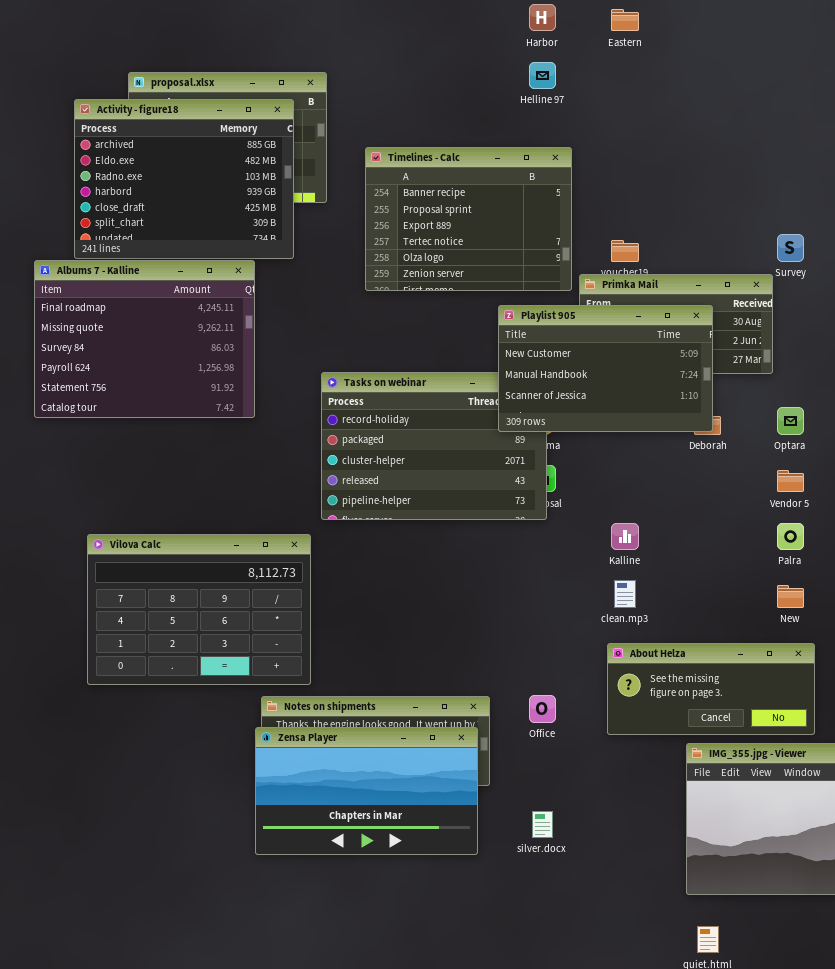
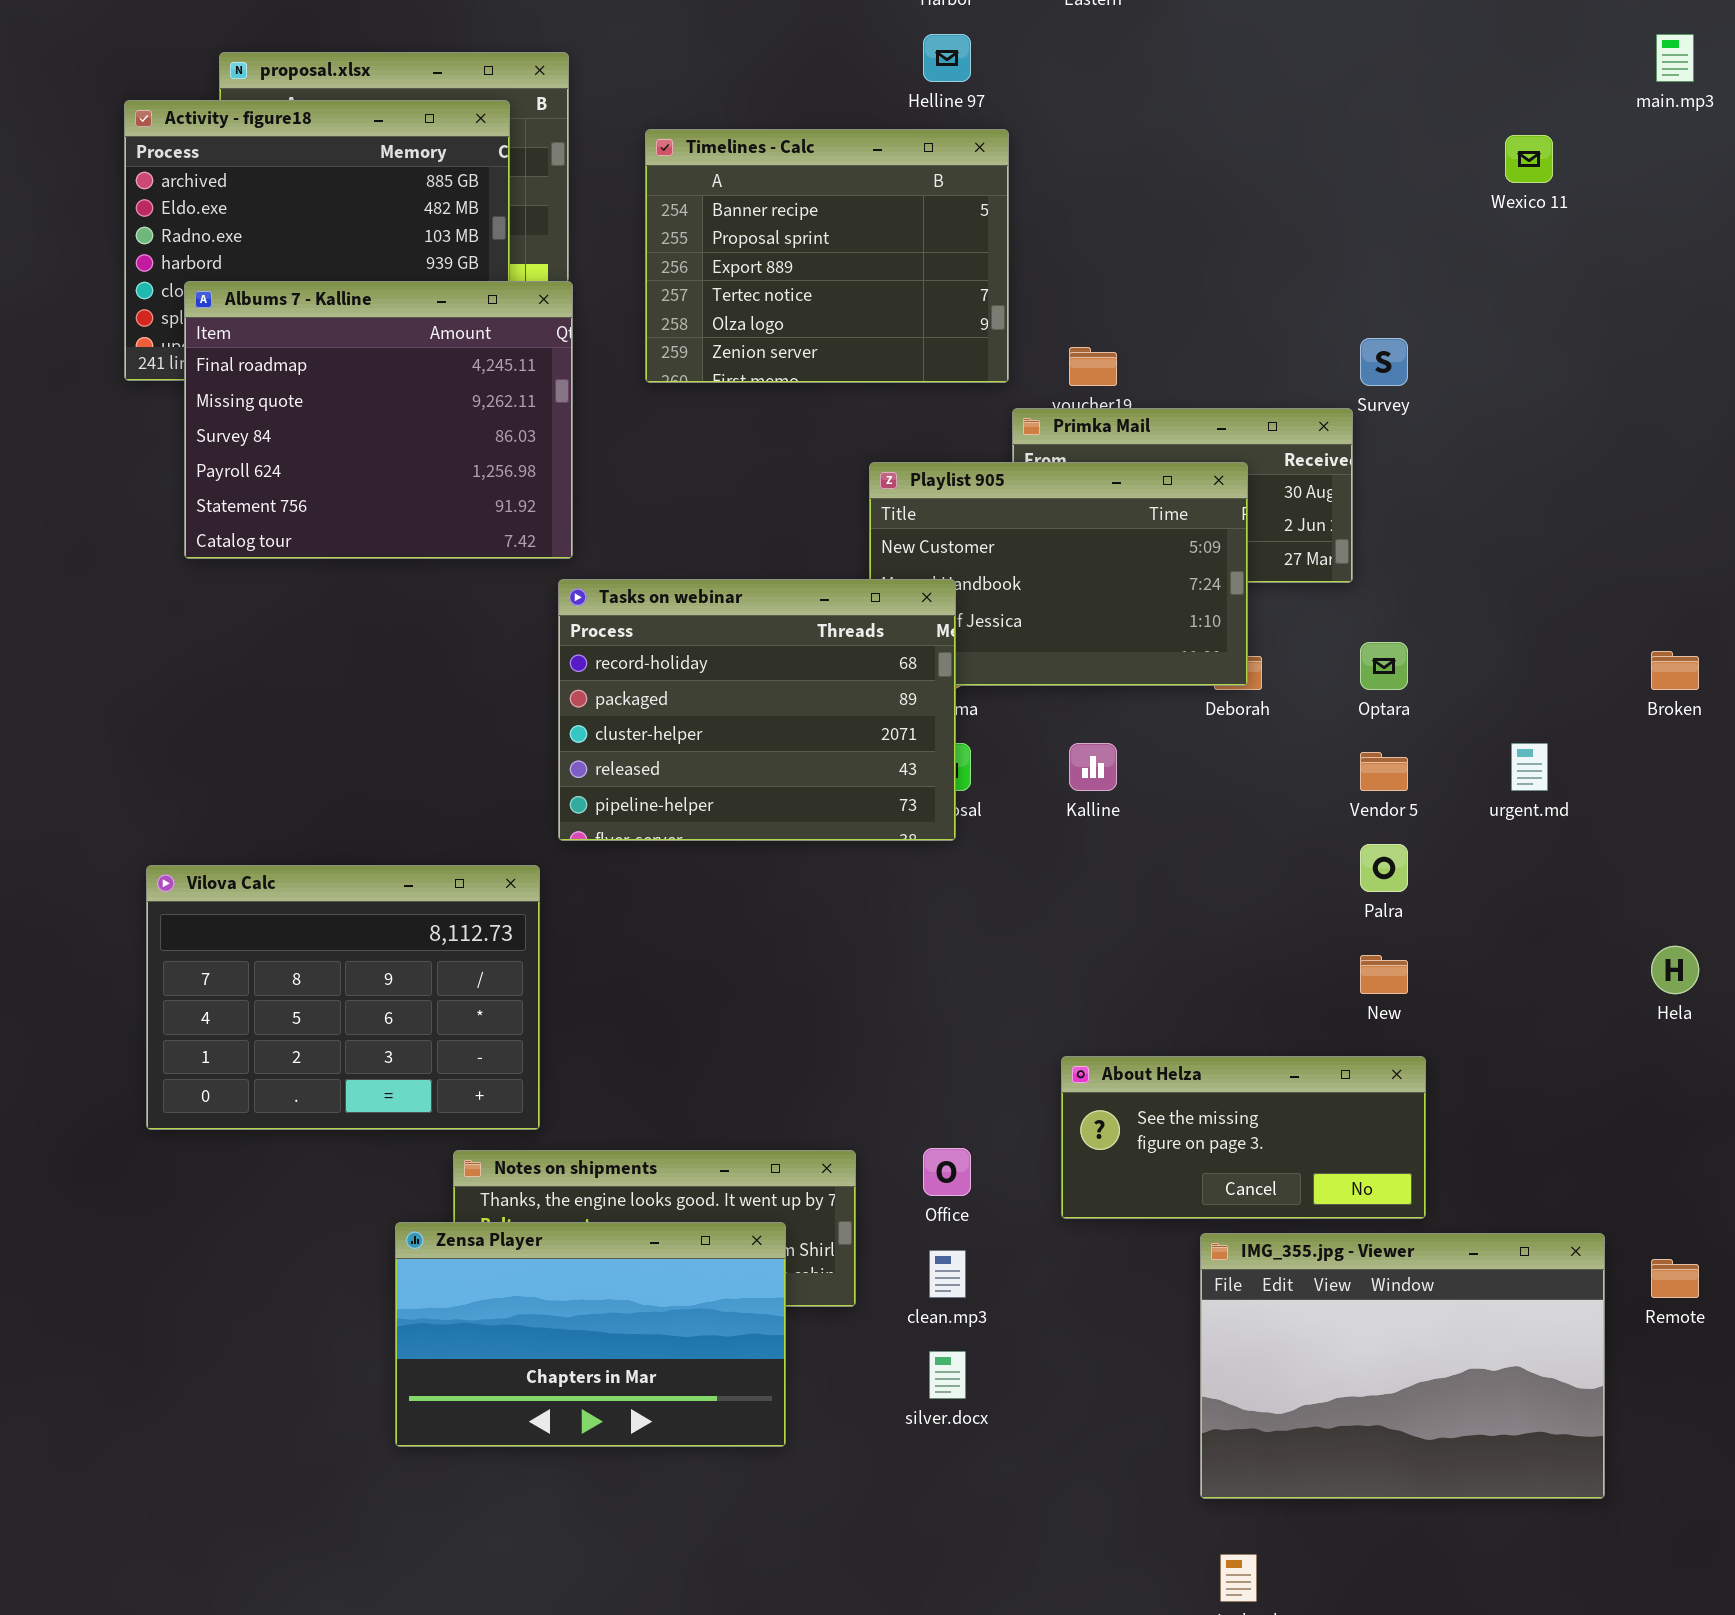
Timelines - Calc: [365,147,572,291] -> [645,129,1009,383], moved
Albums 7 - Kalline: [34,260,255,418] -> [184,281,573,559], moved
Tasks on webinar: [321,372,547,520] -> [558,579,956,841], raised
Kalline: [611,523,639,550] -> [1069,743,1117,791], moved
clean.mp3: [614,580,636,608] -> [929,1250,966,1298], moved
Zensa Player: [255,727,478,855] -> [395,1222,786,1447], moved

